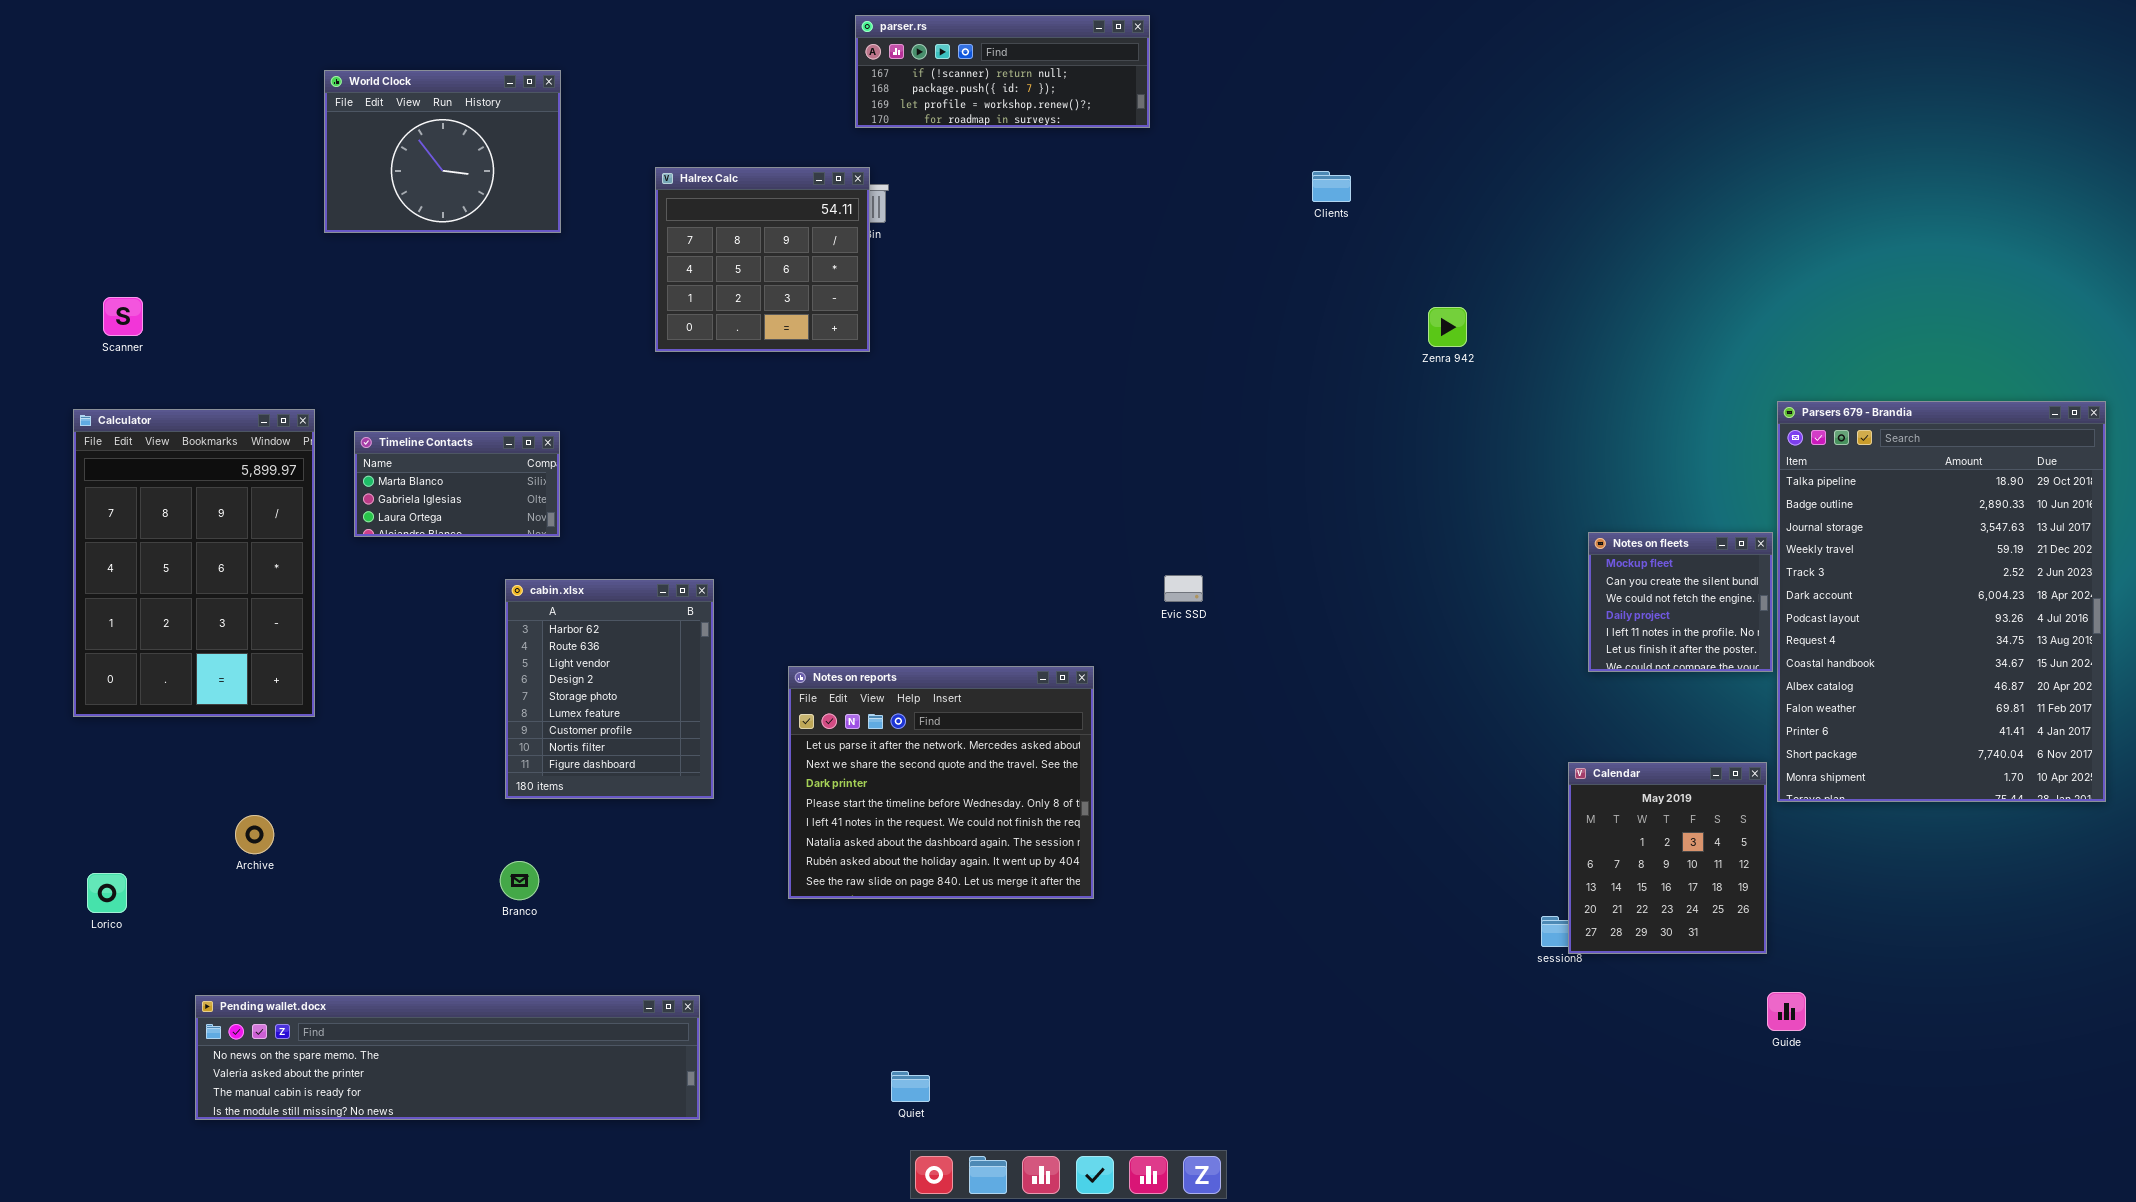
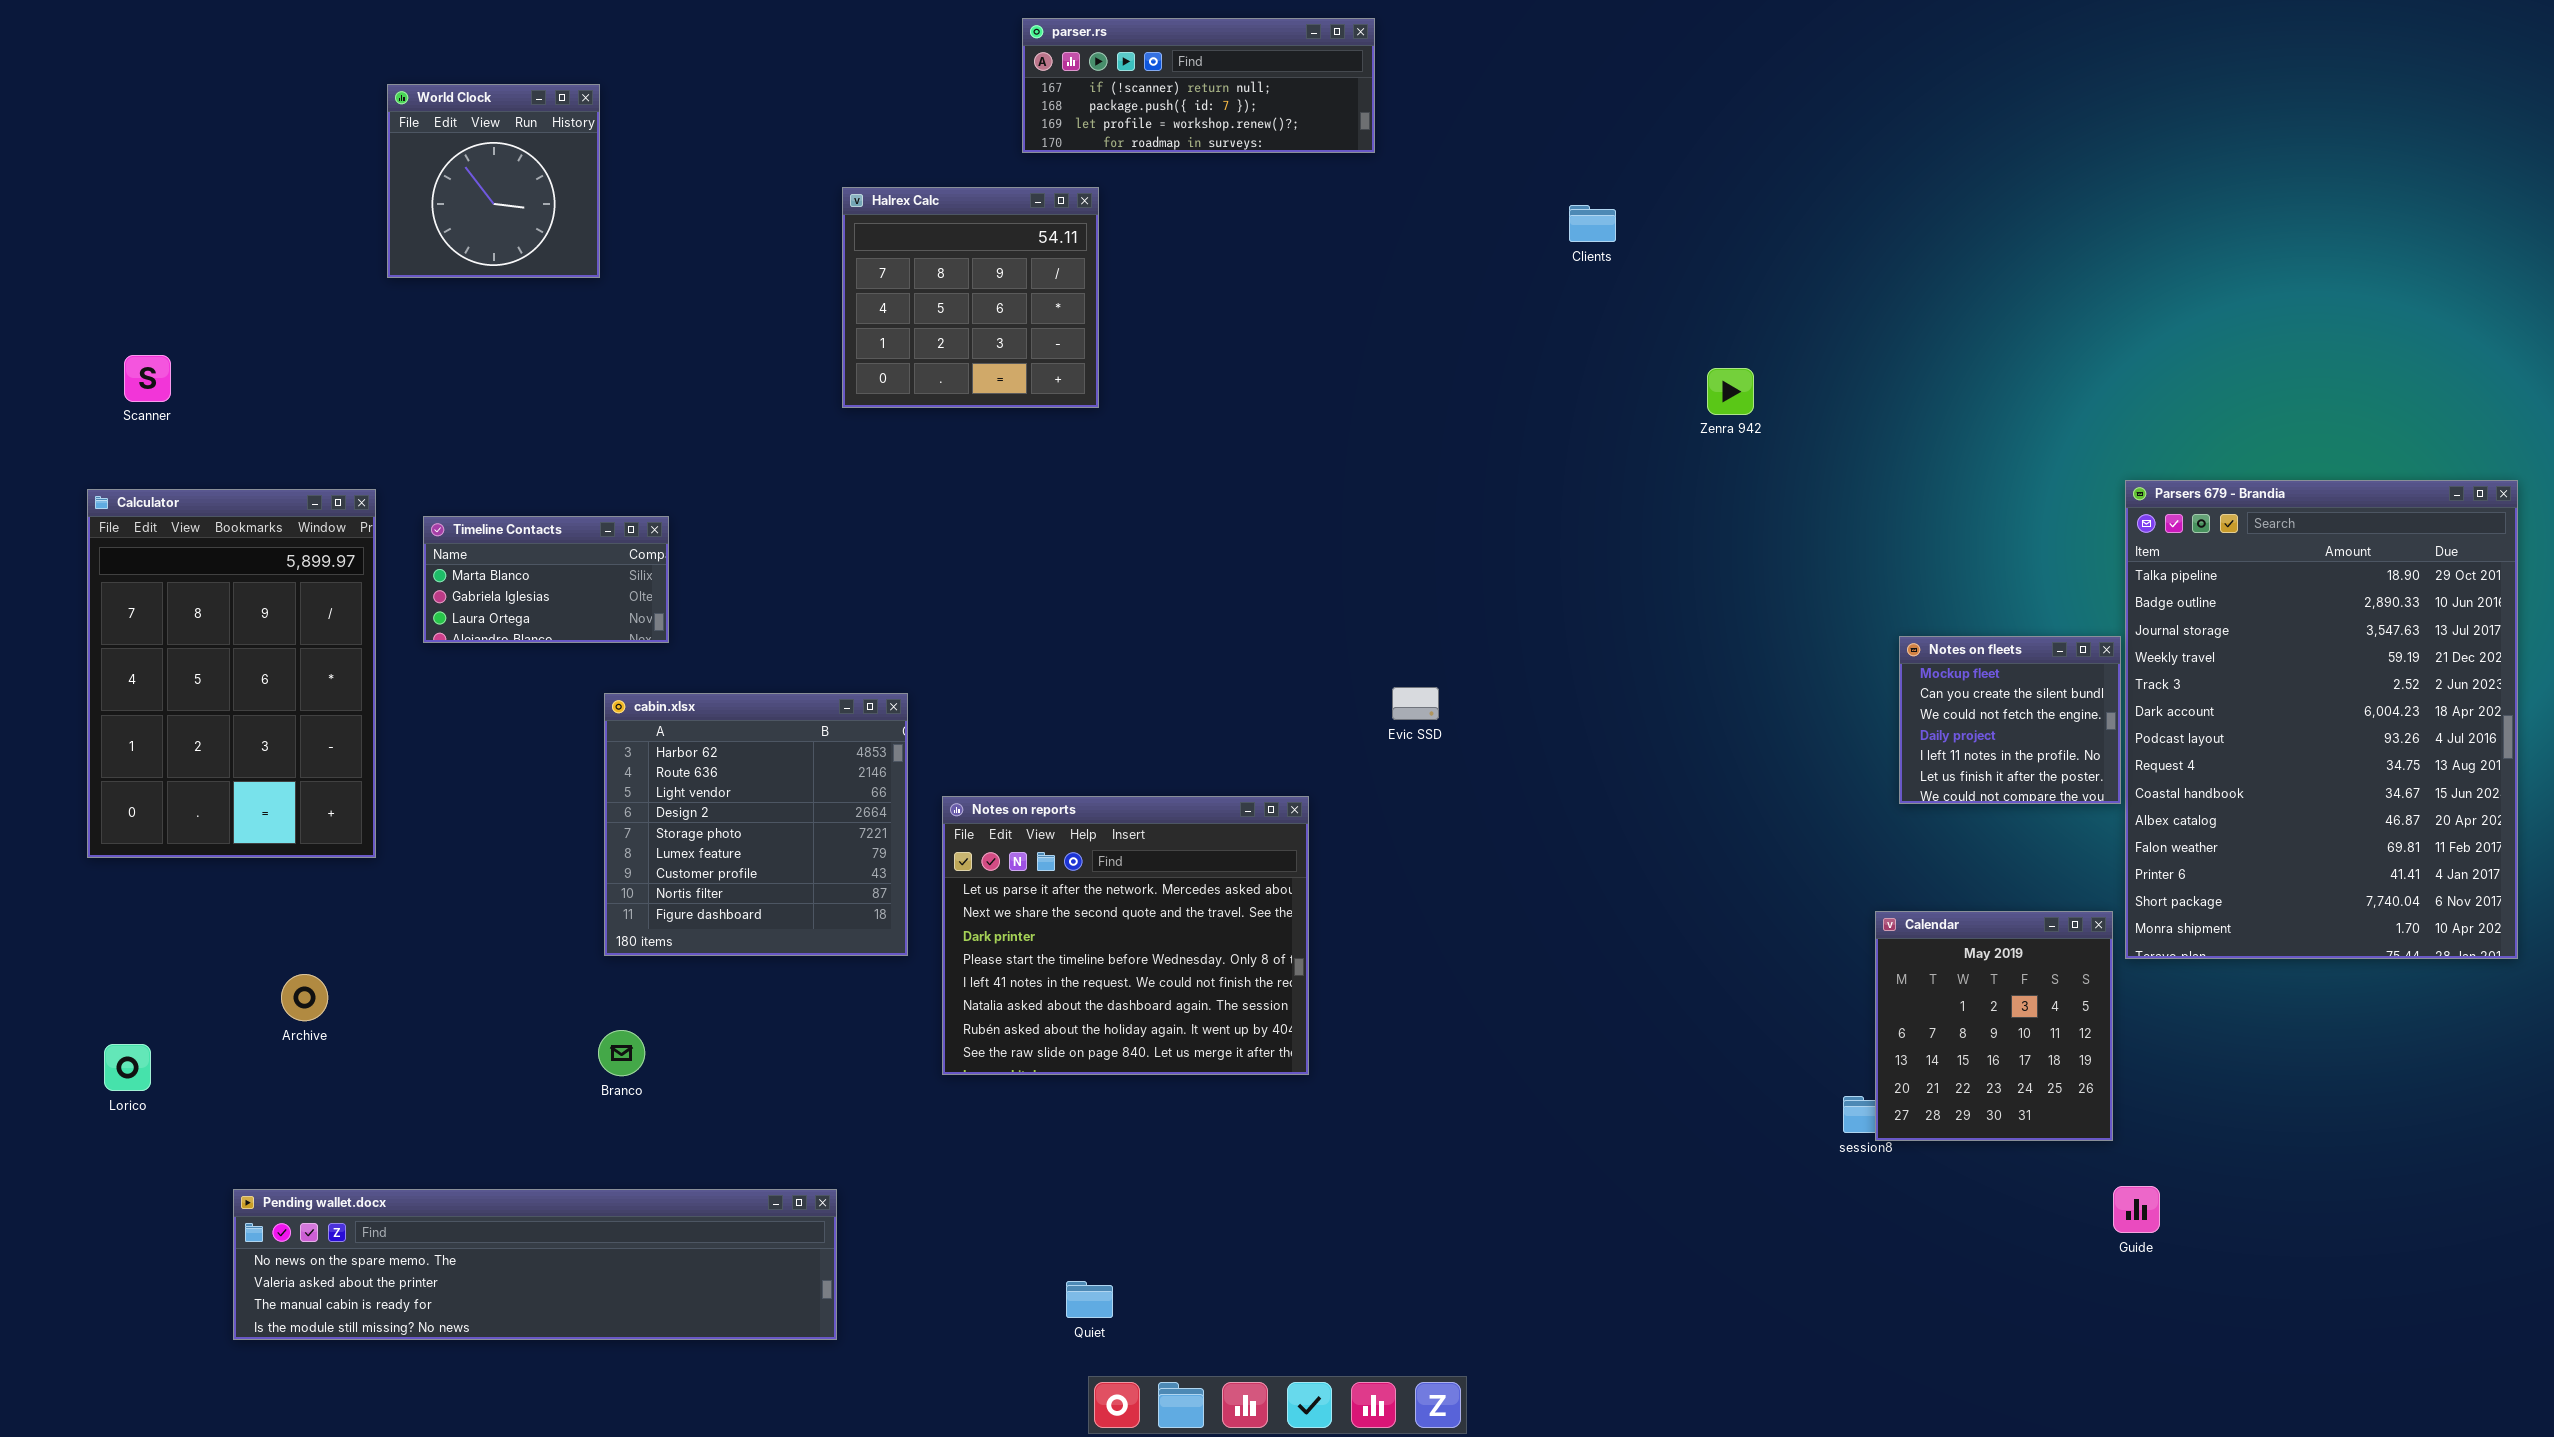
World Clock: [324,70,561,233] -> [387,84,600,278], resized
Halrex Calc: [655,167,870,352] -> [842,187,1099,408], moved
cabin.xlsx: [505,579,714,799] -> [604,693,908,956], resized

